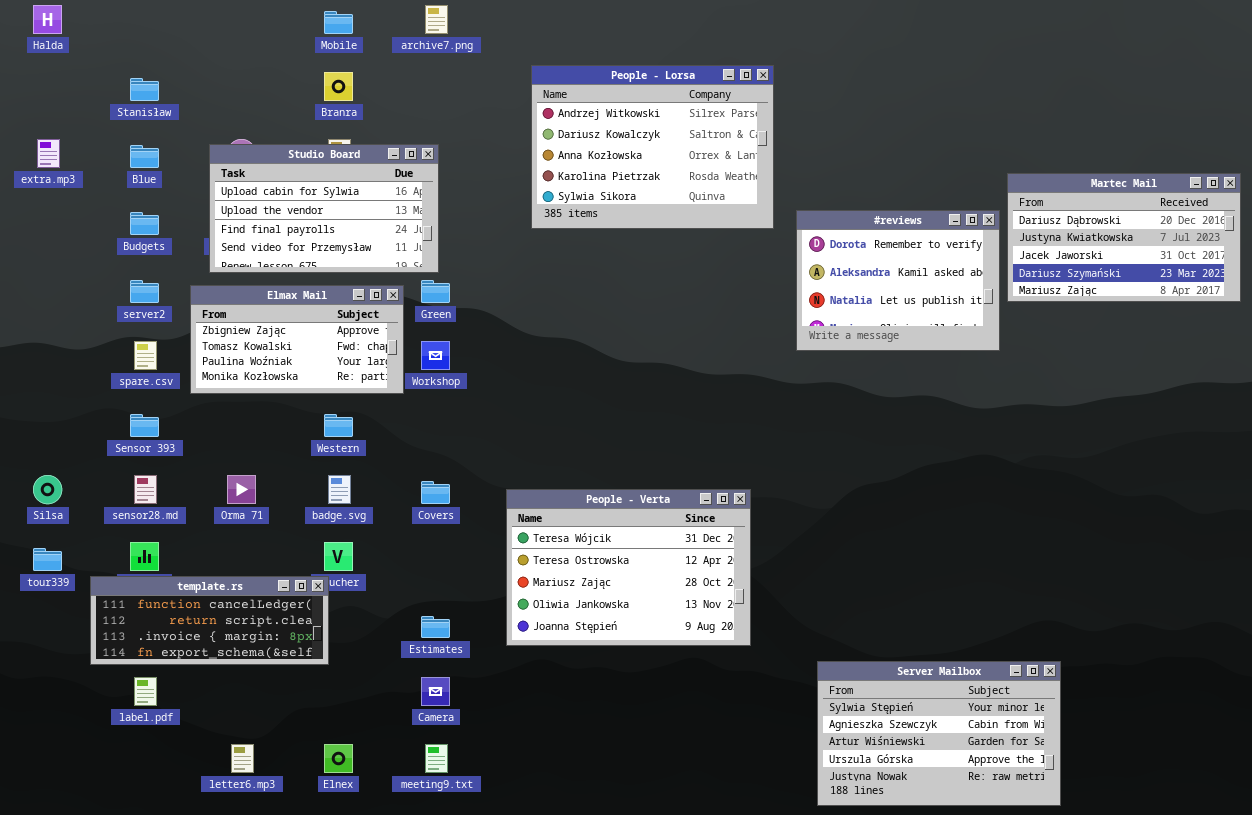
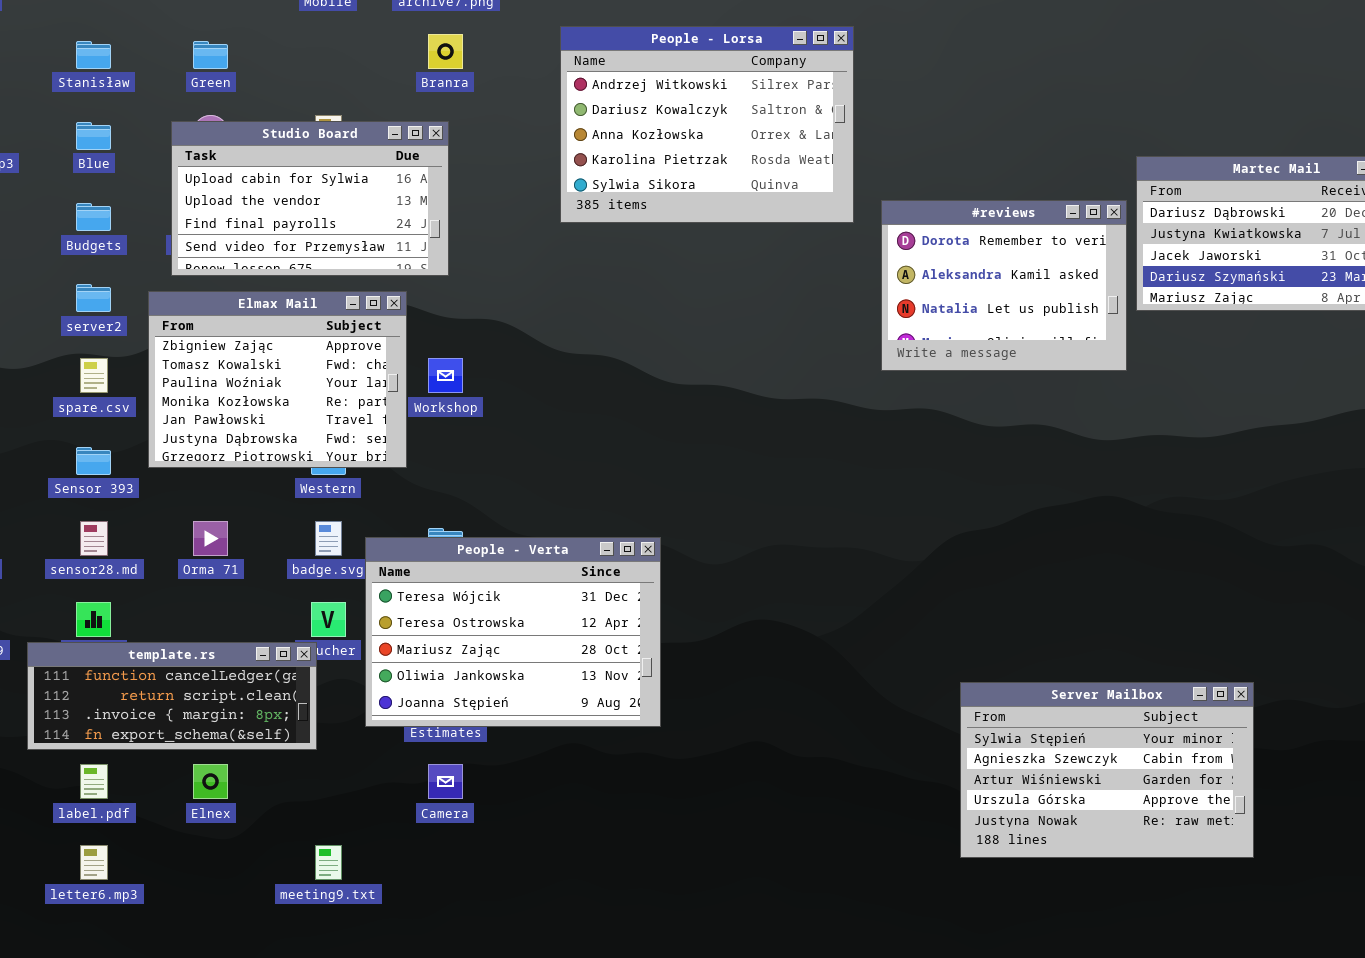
Branra: [324,72,353,101] -> [428,34,463,69], moved
Green: [421,280,450,303] -> [193,41,228,69], moved
Elmax Mail: [190,285,404,394] -> [148,291,407,468], resized
People - Verta: [506,489,751,646] -> [365,537,661,727], moved
Server Mailbox: [817,661,1061,806] -> [960,682,1254,858], moved
letter6.mp3: [231,744,254,773] -> [80,845,108,880], moved
Elnex: [324,744,353,773] -> [193,764,228,799], moved
meeting9.txt: [425,744,448,773] -> [315,845,342,880], moved

